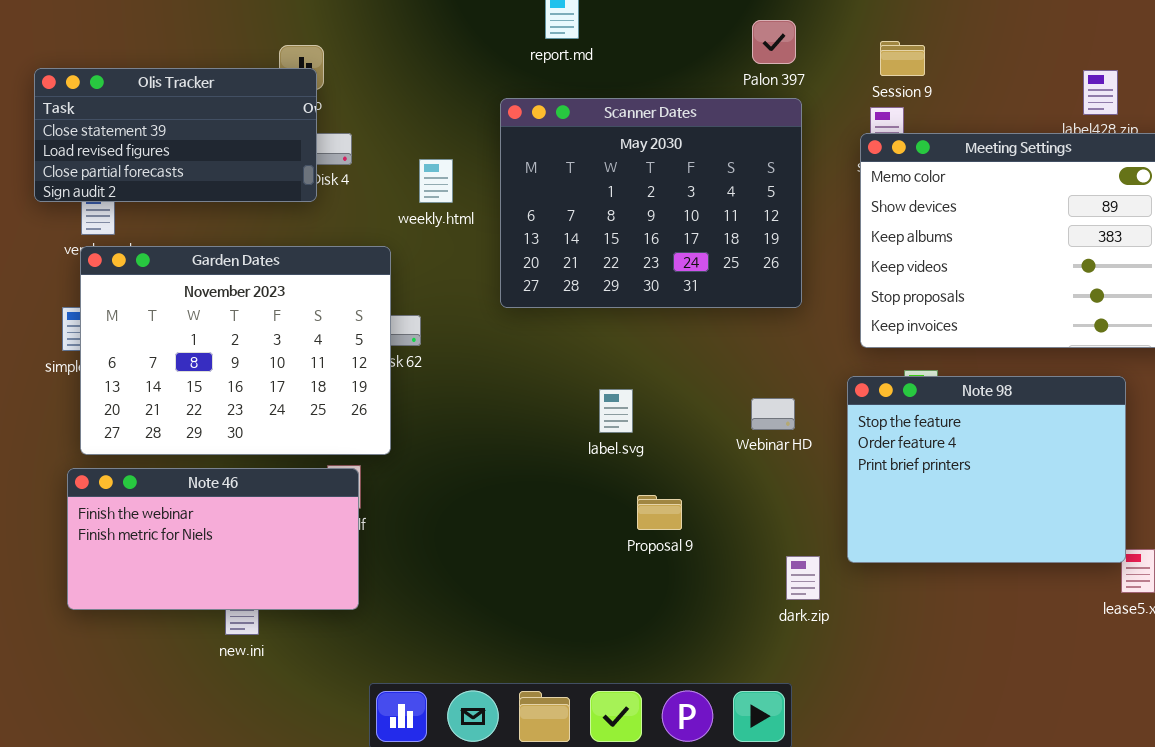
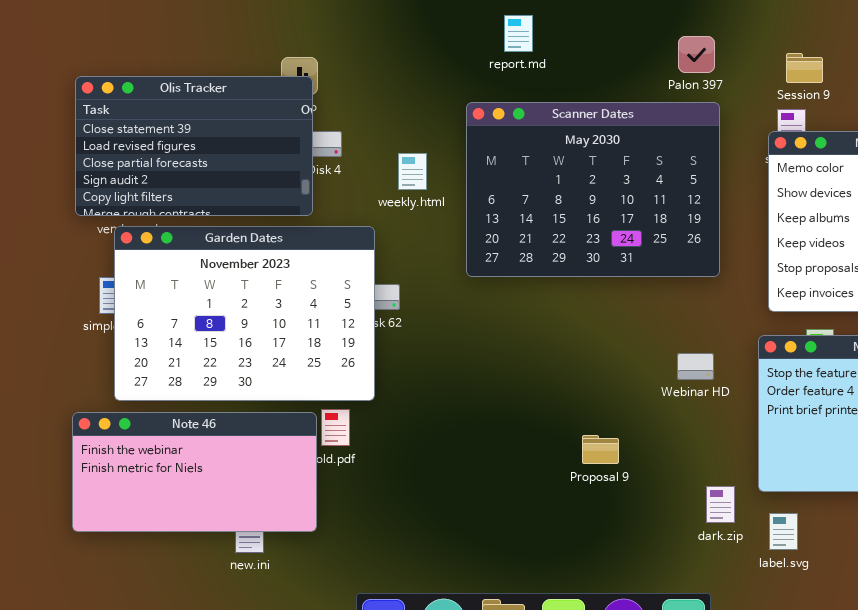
Olis Tracker: [34,68,317,202] -> [75,76,313,216], resized
label.svg: [599,389,633,433] -> [769,513,798,550], moved
Note 46: [67,468,359,610] -> [72,412,317,532], moved

